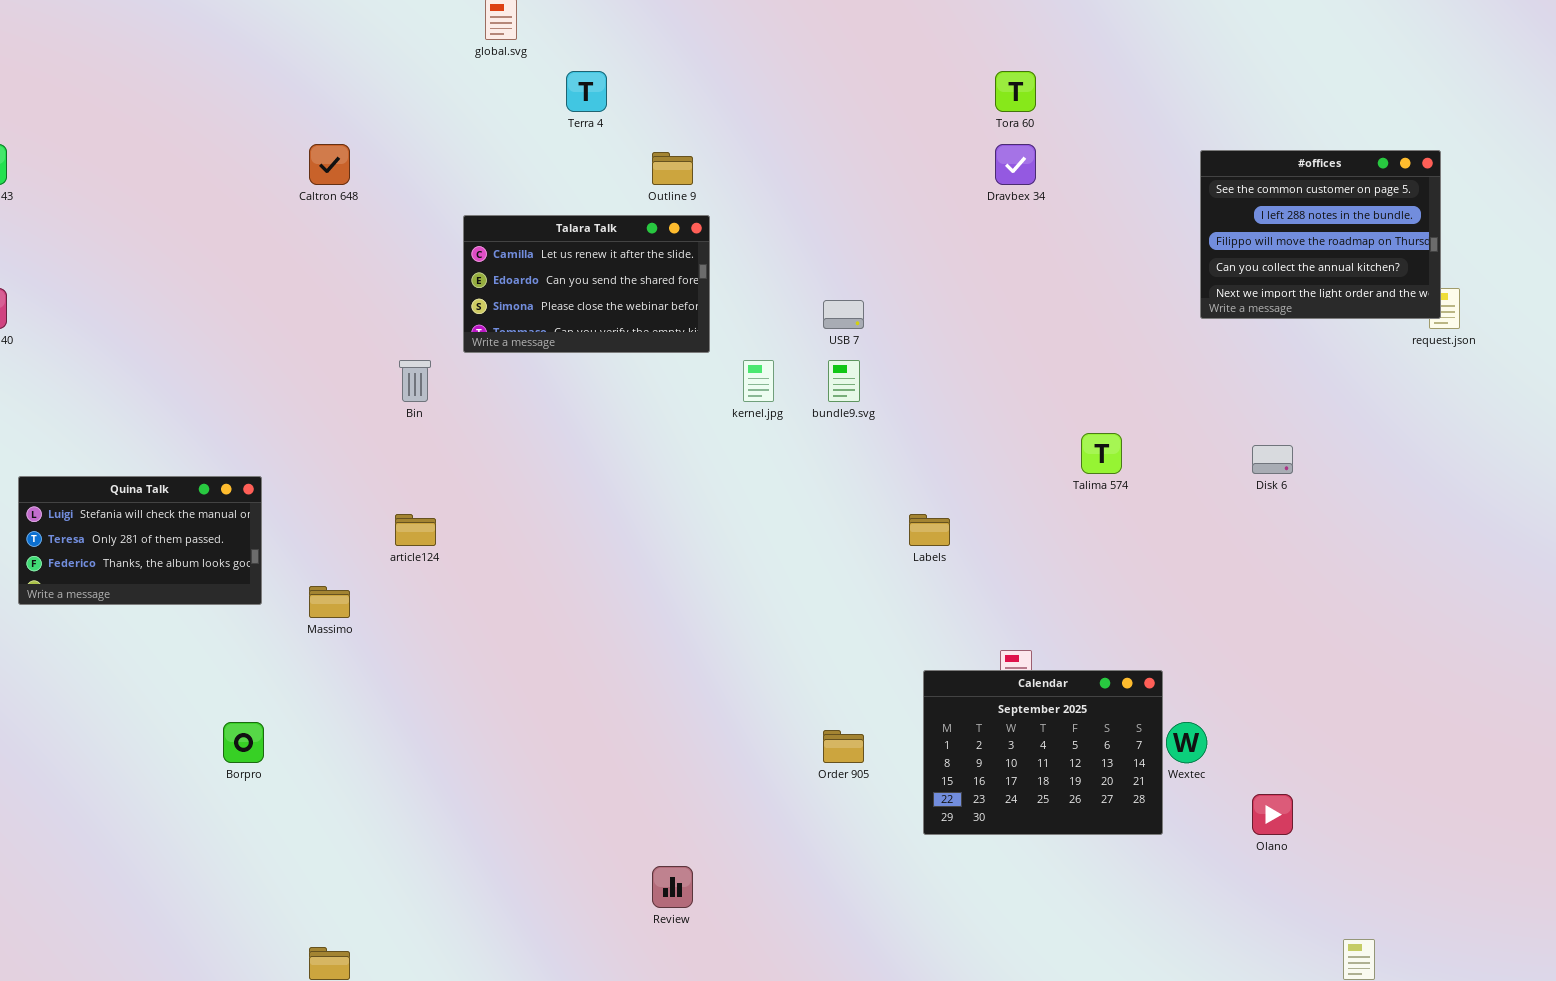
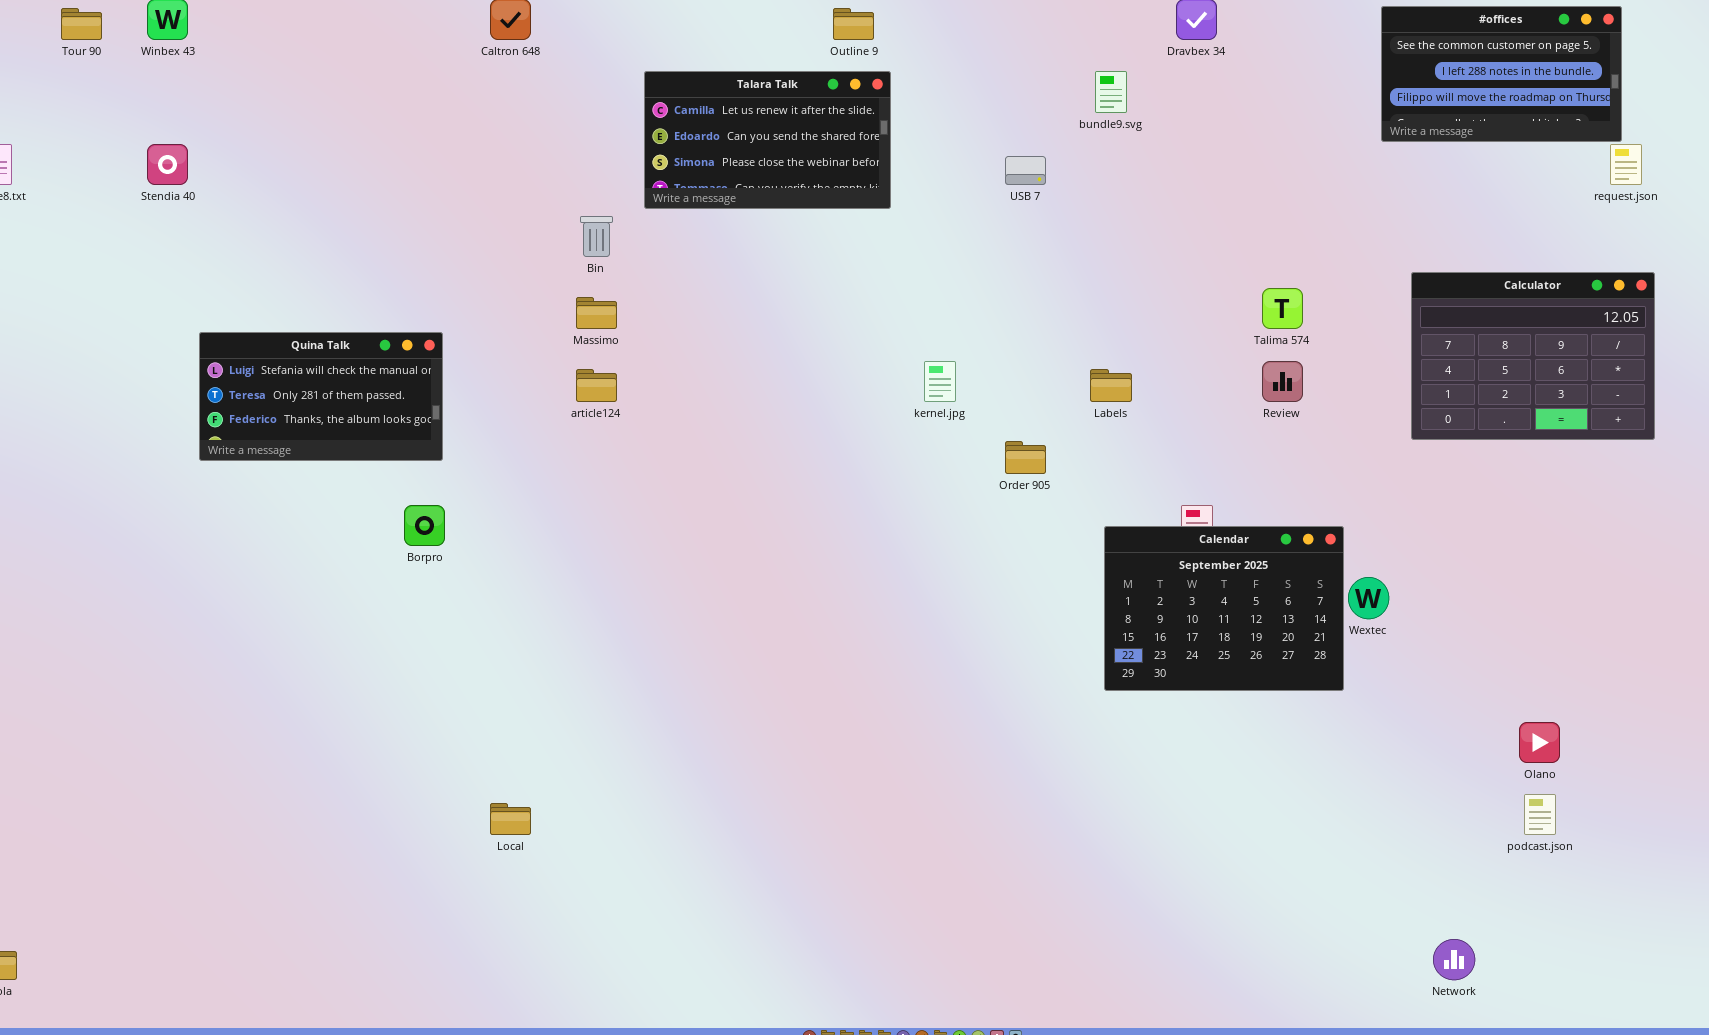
#offices: [1200,150,1441,319] -> [1381,6,1622,142], resized
kernel.jpg: [743,360,774,402] -> [924,361,956,402], moved
bundle9.svg: [828,360,860,402] -> [1095,71,1127,113], moved
Calculator: none -> [1411,272,1655,440], opened
Massimo: [309,586,350,618] -> [576,297,617,329], moved
Borpro: [223,722,264,763] -> [404,505,445,546], moved
Order 905: [823,730,864,763] -> [1005,441,1046,474], moved
Olano: [1252,794,1293,835] -> [1519,722,1560,763], moved
Review: [652,866,693,908] -> [1262,361,1303,402], moved

